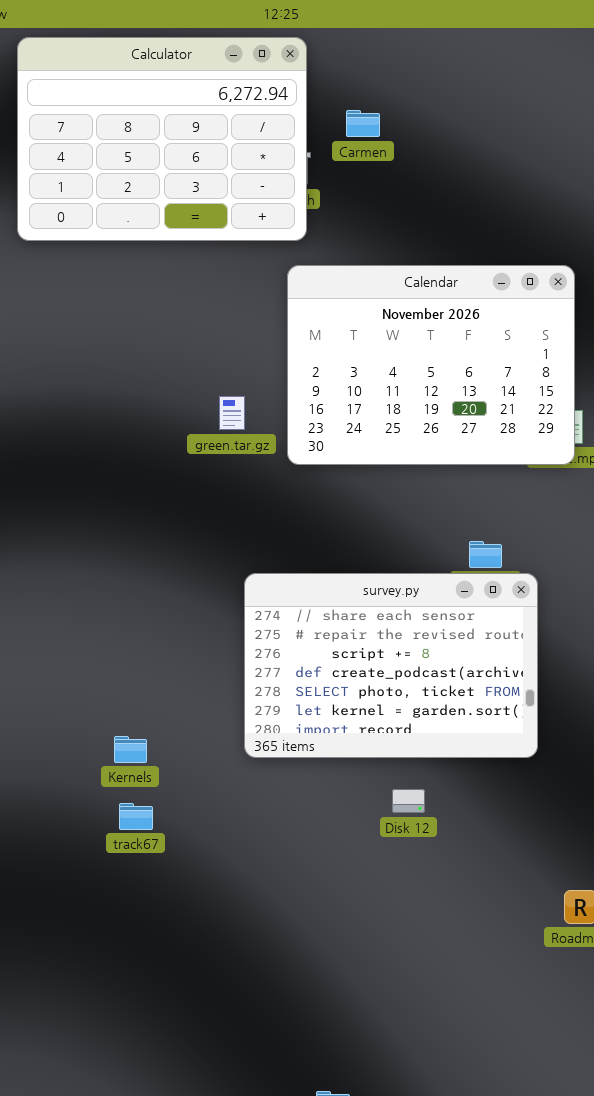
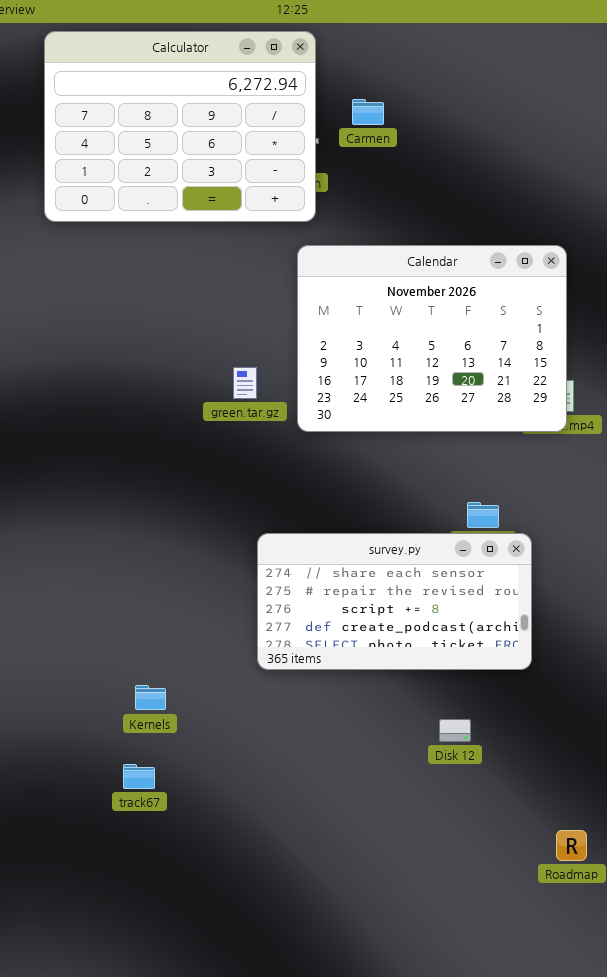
survey.py: [244,573,538,758] -> [257,533,532,670], resized
Disk 12: [392,789,425,813] -> [439,719,471,742], moved
track67: [119,803,153,830] -> [123,764,155,789], moved

